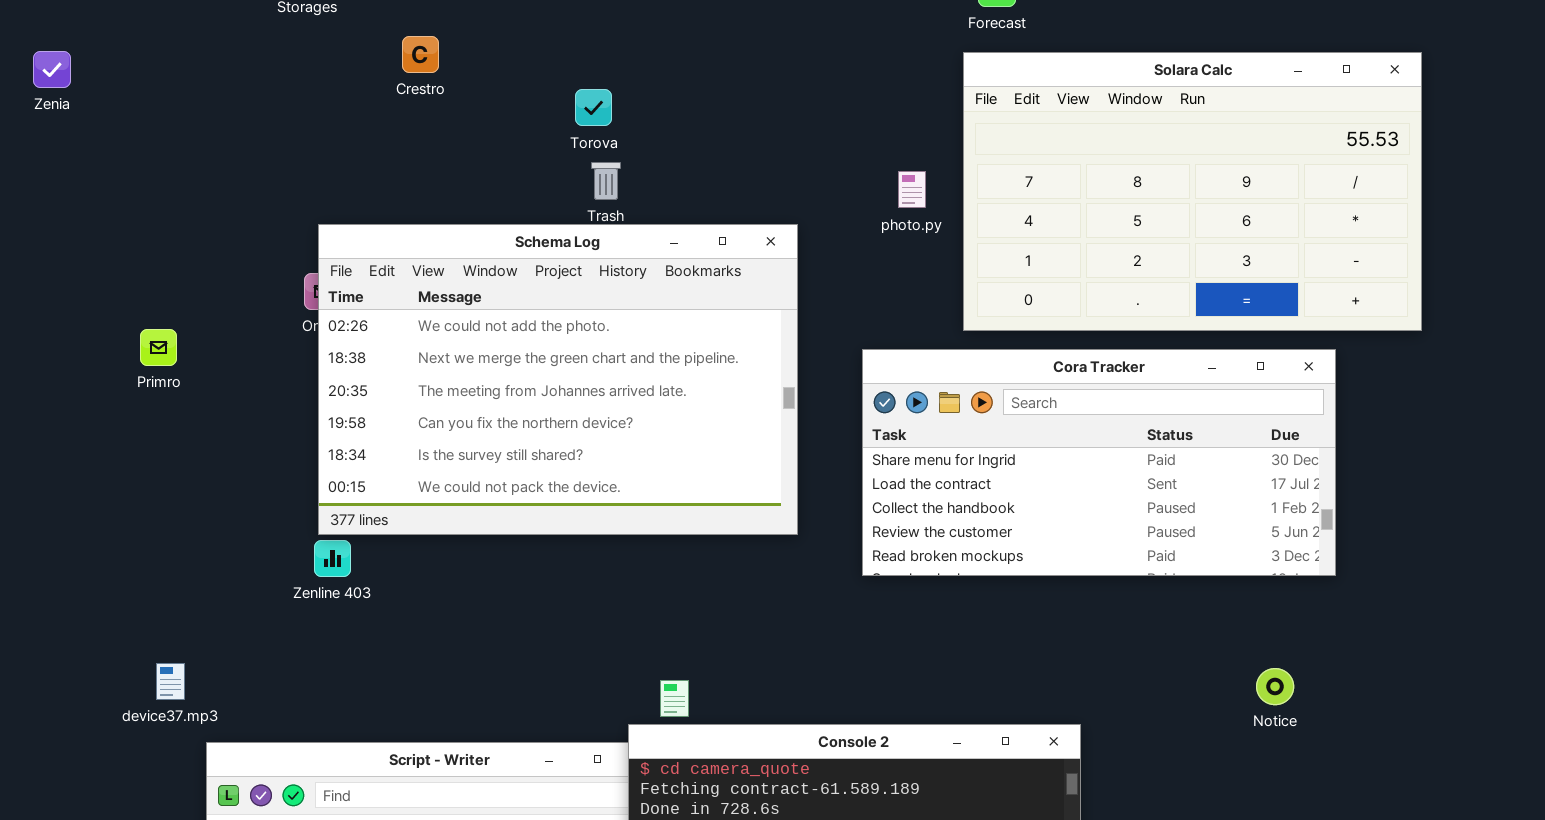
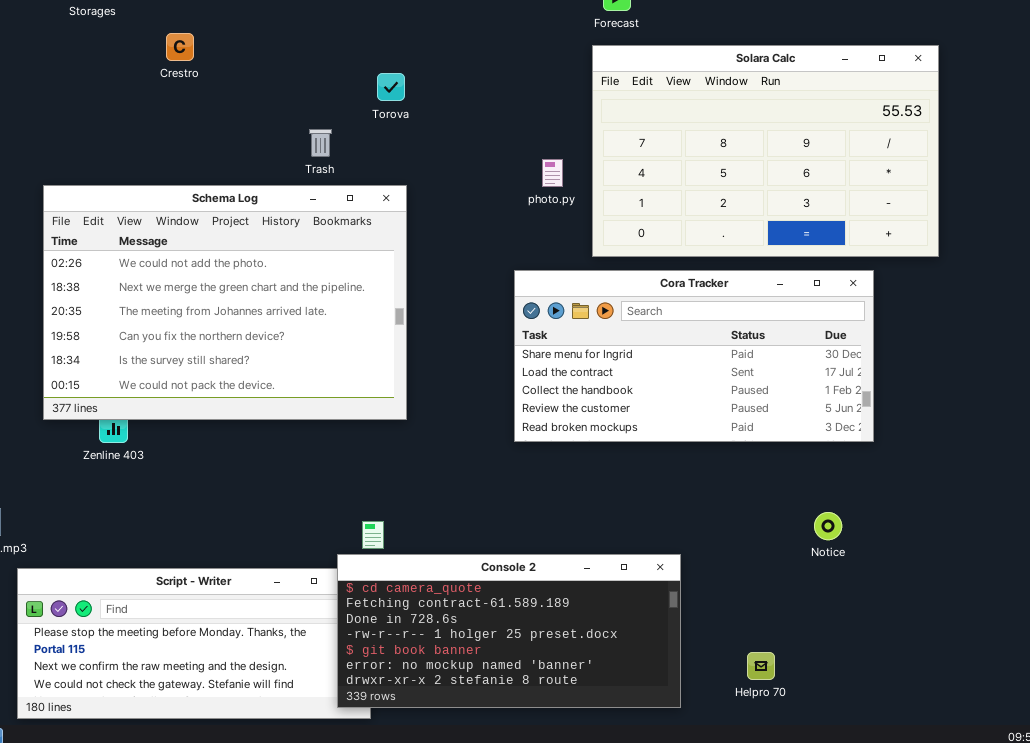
Torova: [575,89,612,126] -> [377,73,405,101], moved
photo.py: [898,171,926,208] -> [542,159,563,187], moved
Schema Log: [318,224,798,535] -> [43,185,407,420], moved

